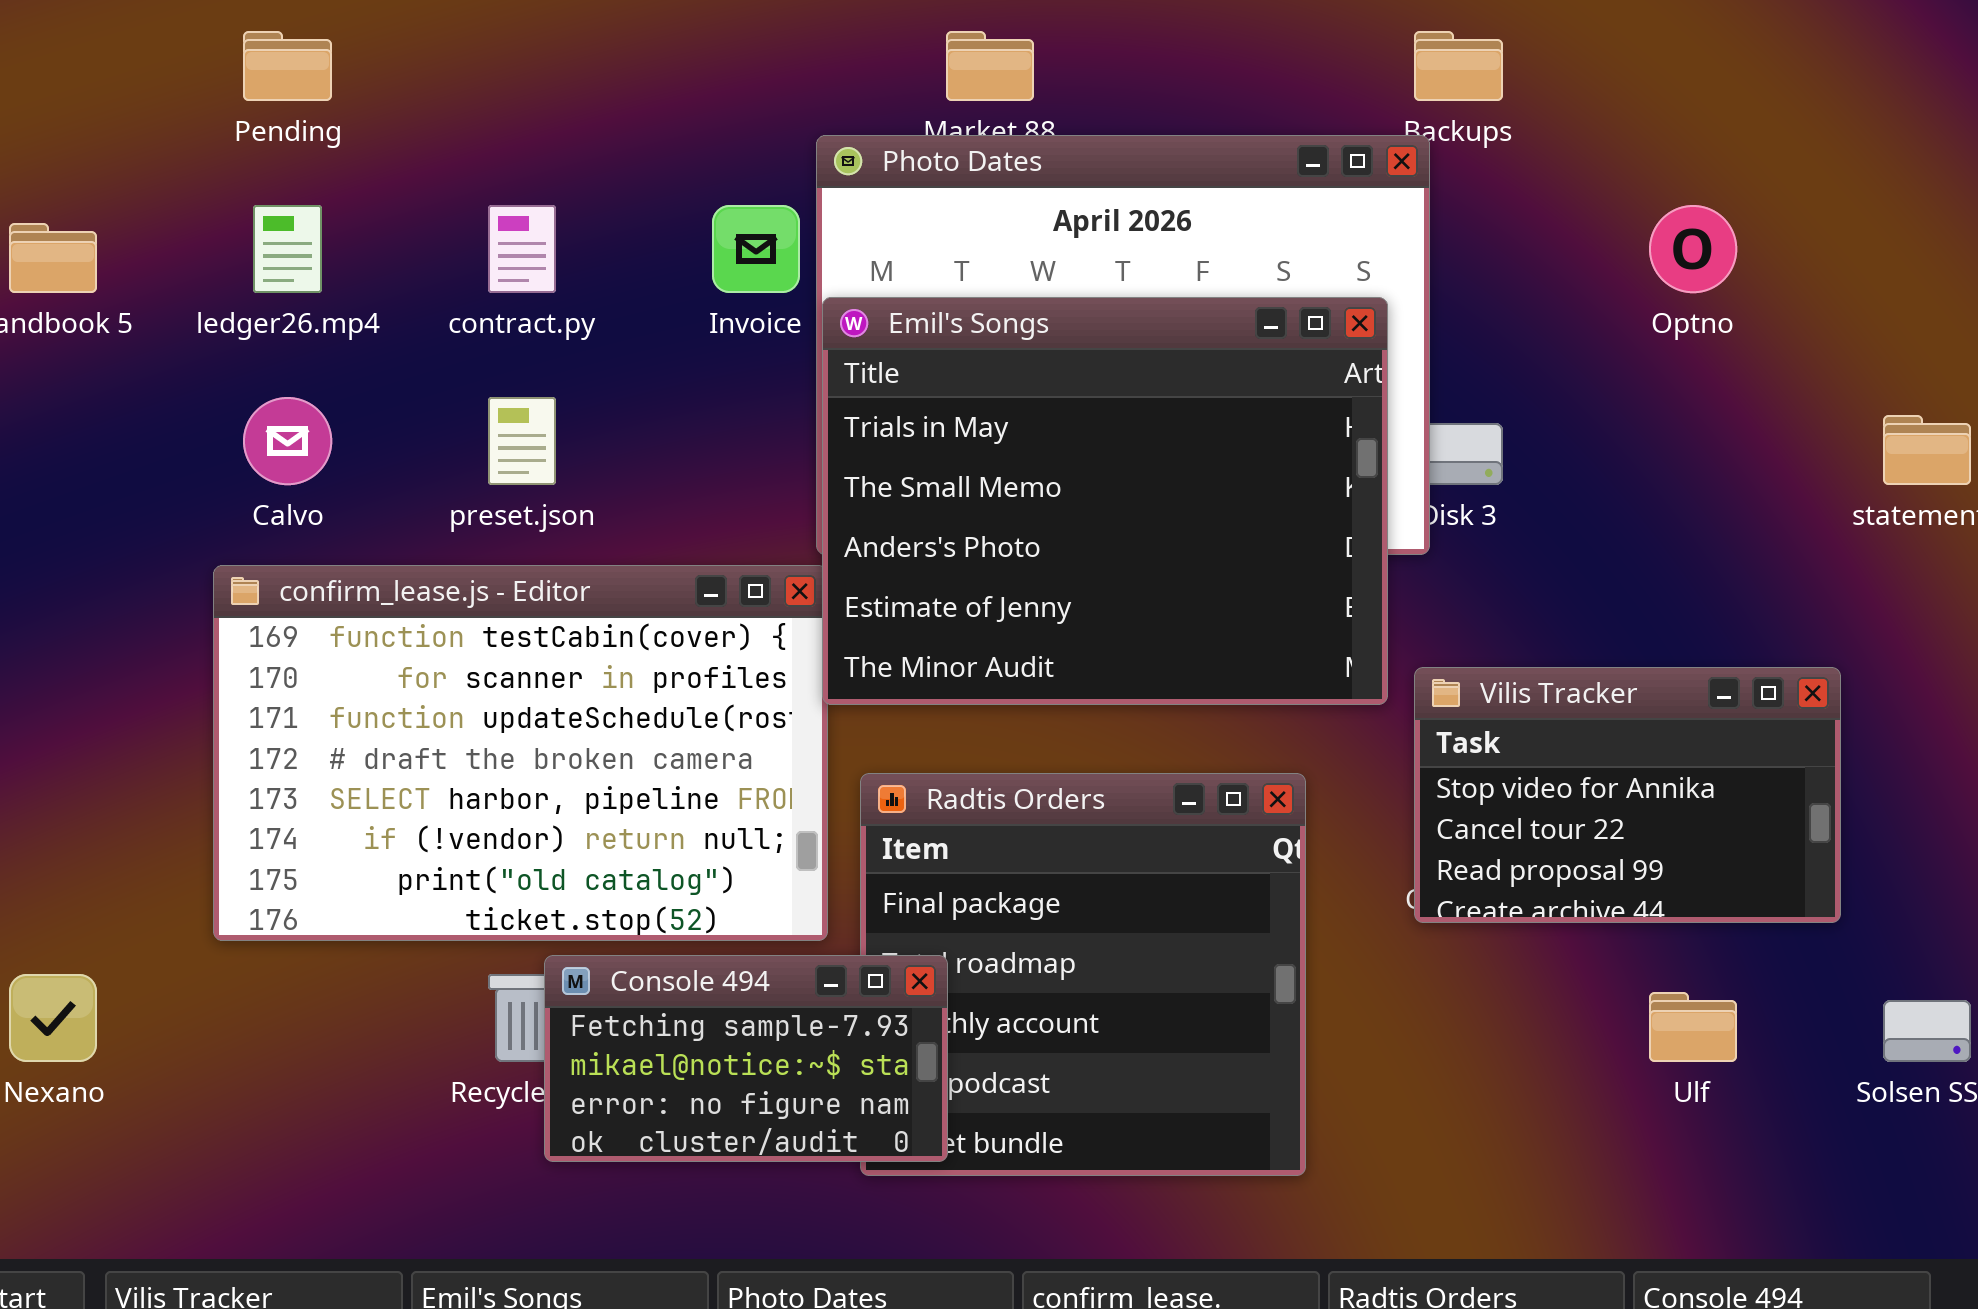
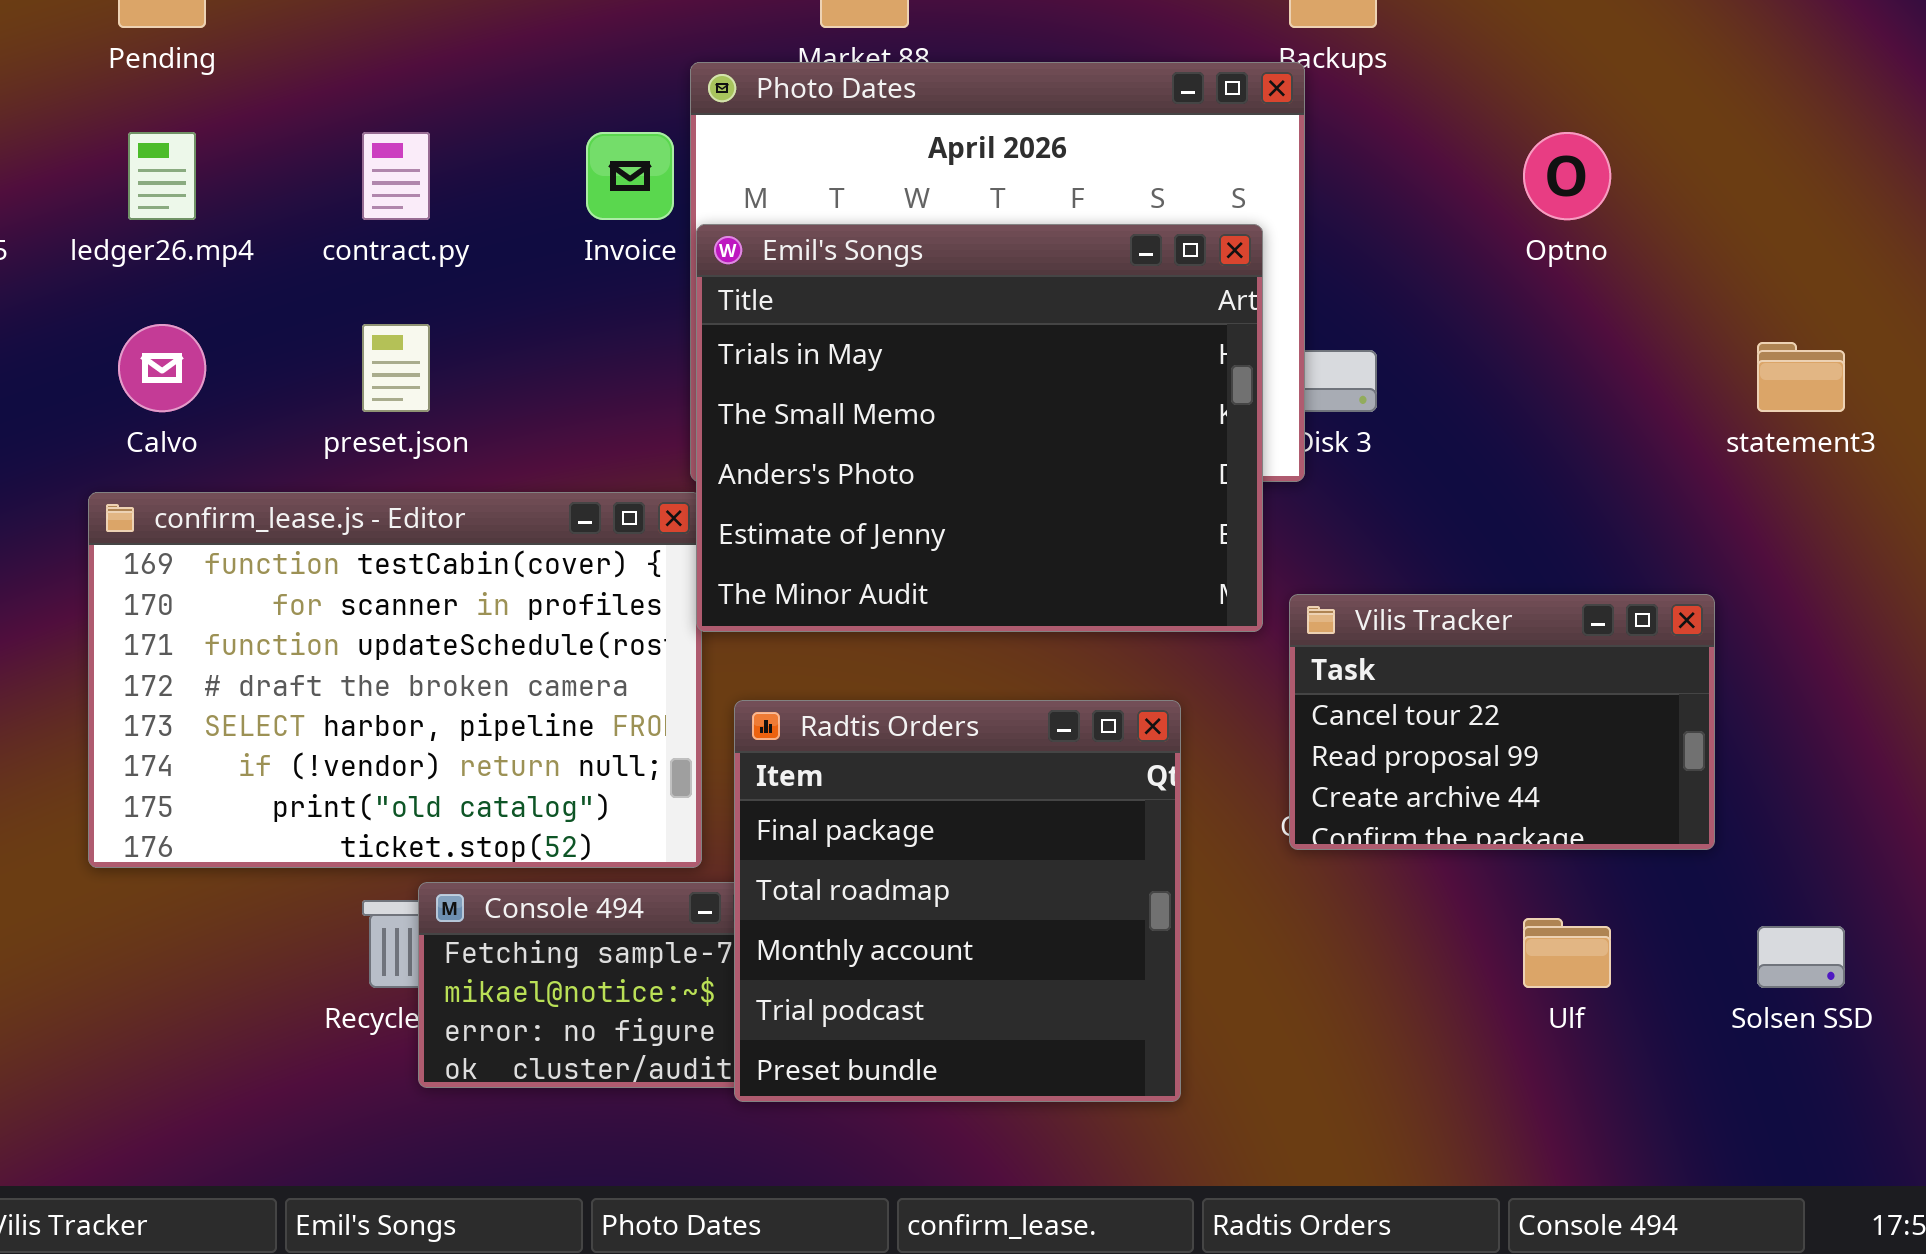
Vilis Tracker: [1414,667,1841,923] -> [1289,594,1715,850], scrolled down 1 row
Radtis Orders: [860,773,1306,1176] -> [734,700,1181,1102], raised

